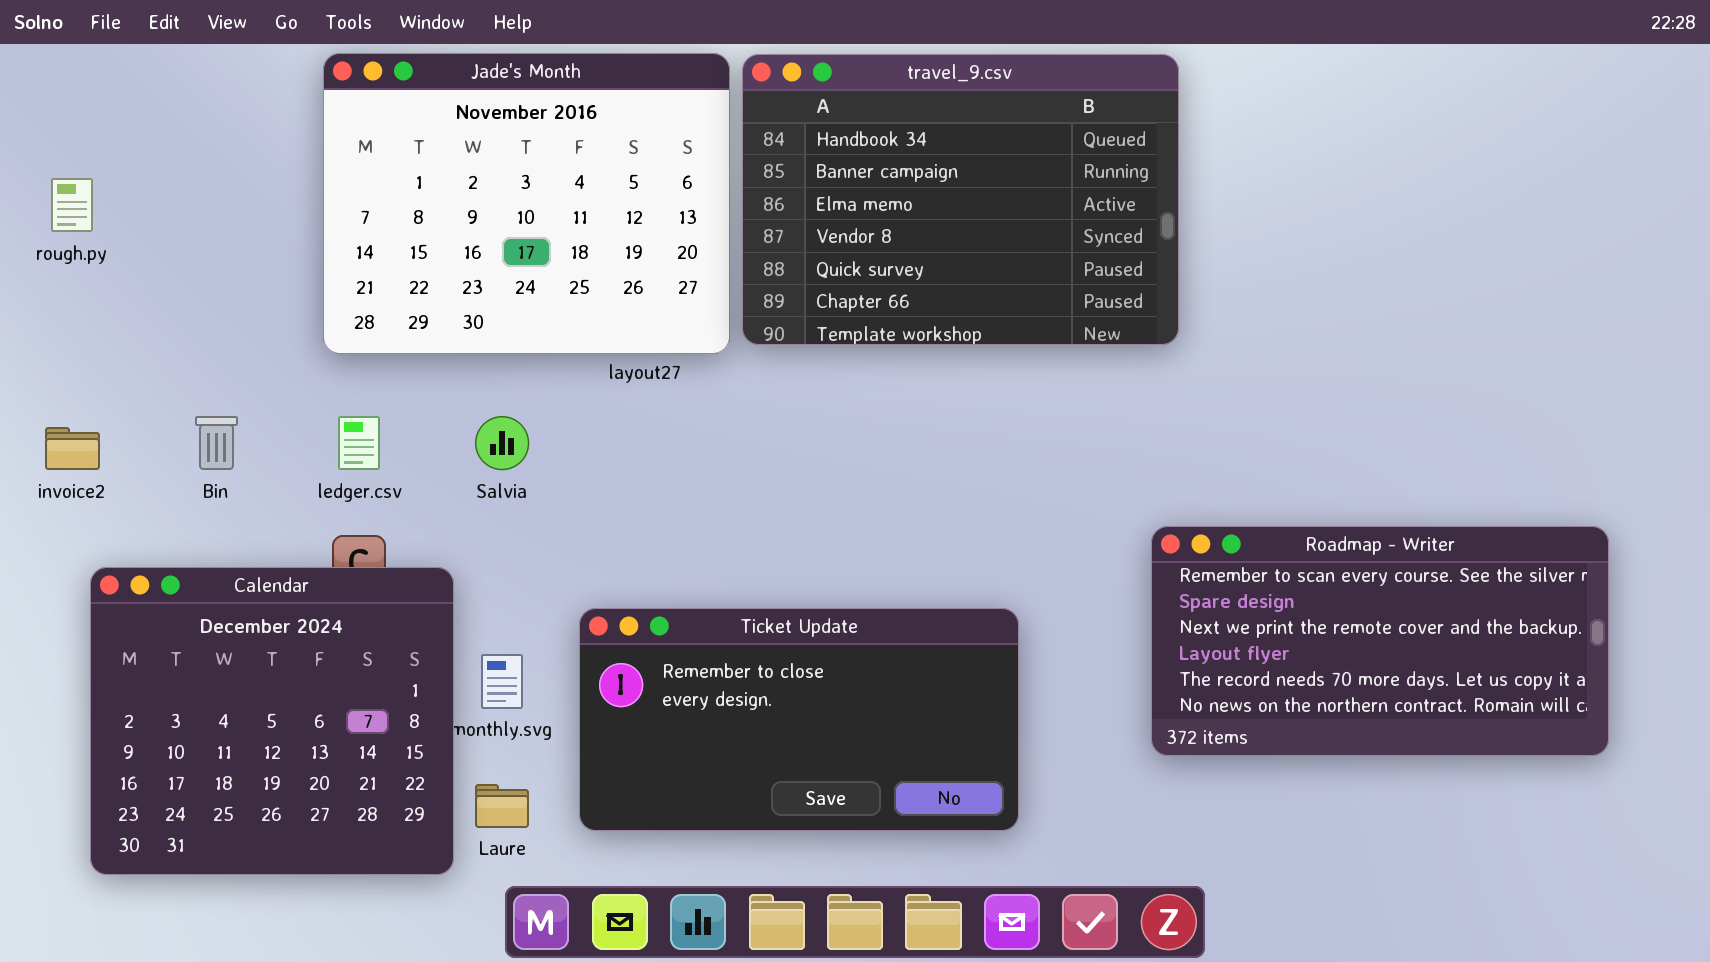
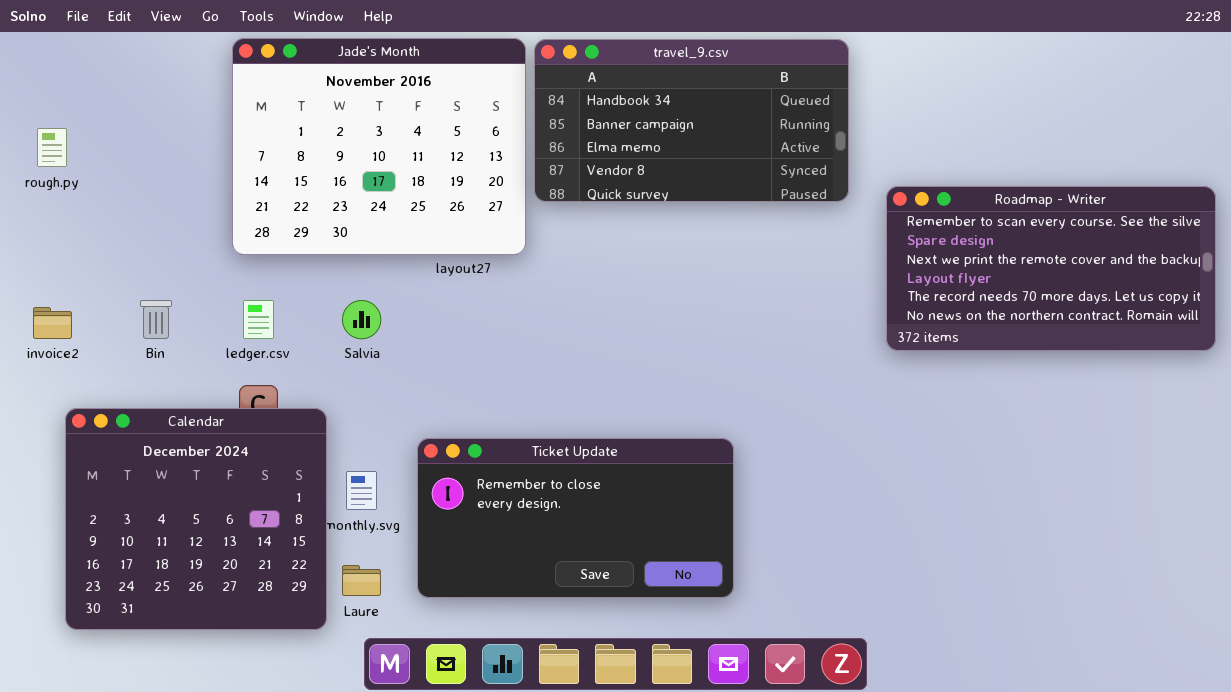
travel_9.csv: [742,54,1179,345] -> [534,39,849,202], resized
Roadmap - Writer: [1151,526,1609,756] -> [886,186,1216,351], moved

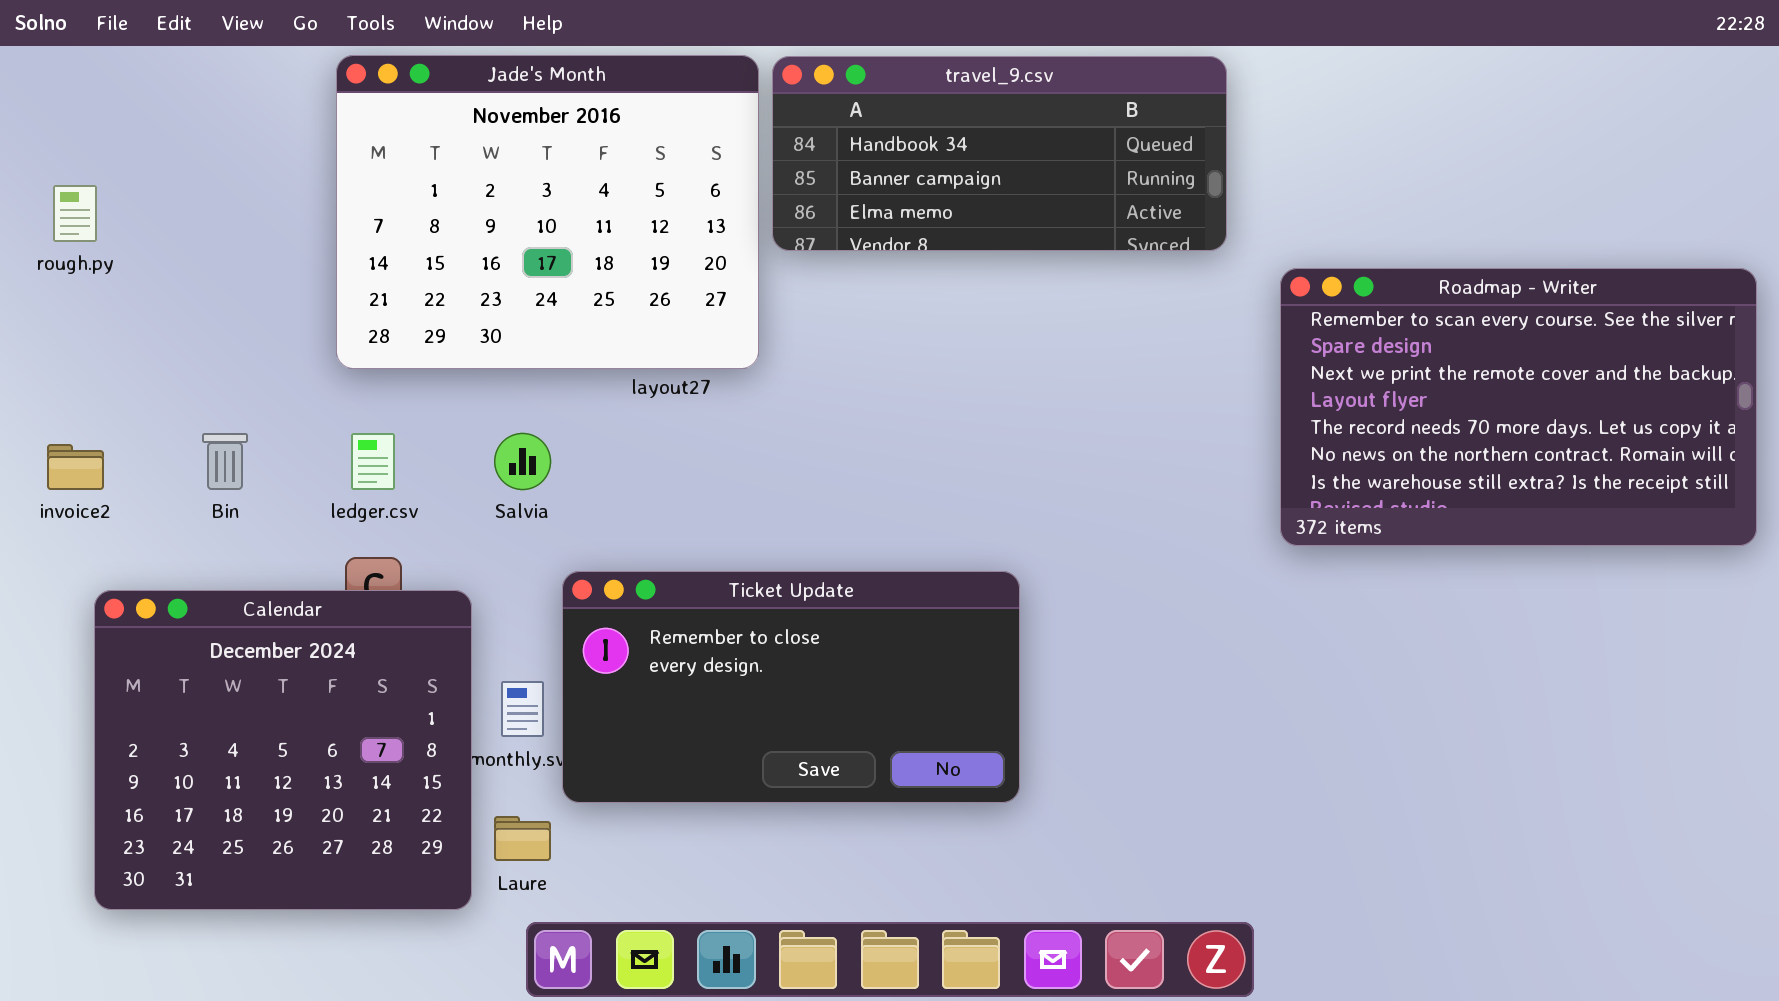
travel_9.csv: [534,39,849,202] -> [772,56,1227,251], resized
Roadmap - Writer: [886,186,1216,351] -> [1280,268,1757,546], resized
Ticket Update: [417,438,734,598] -> [562,571,1020,803], moved

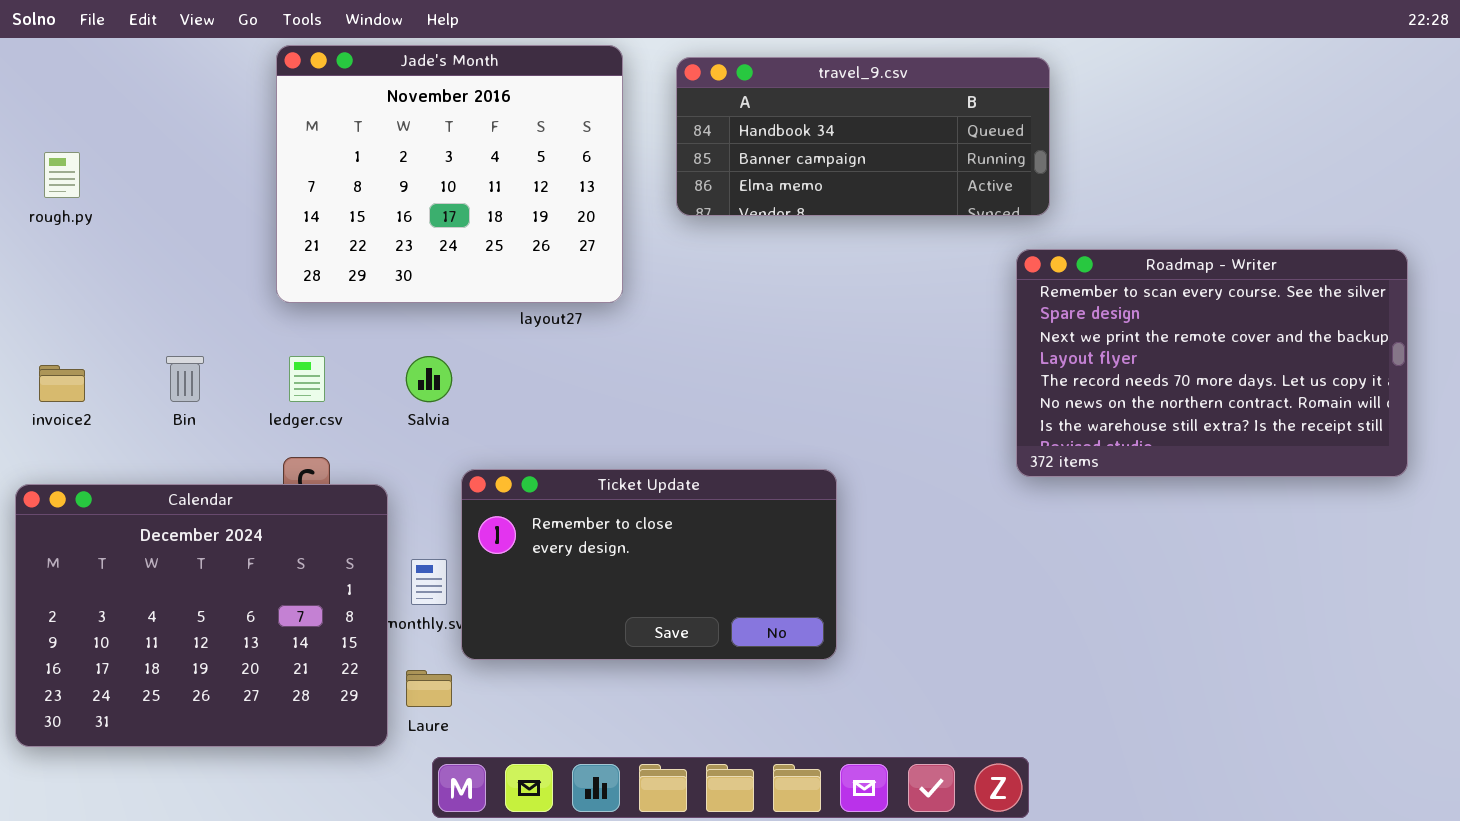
travel_9.csv: [772,56,1227,251] -> [676,57,1050,216], moved
Roadmap - Writer: [1280,268,1757,546] -> [1016,249,1408,477], moved
Calendar: [94,590,472,910] -> [15,484,388,747], resized

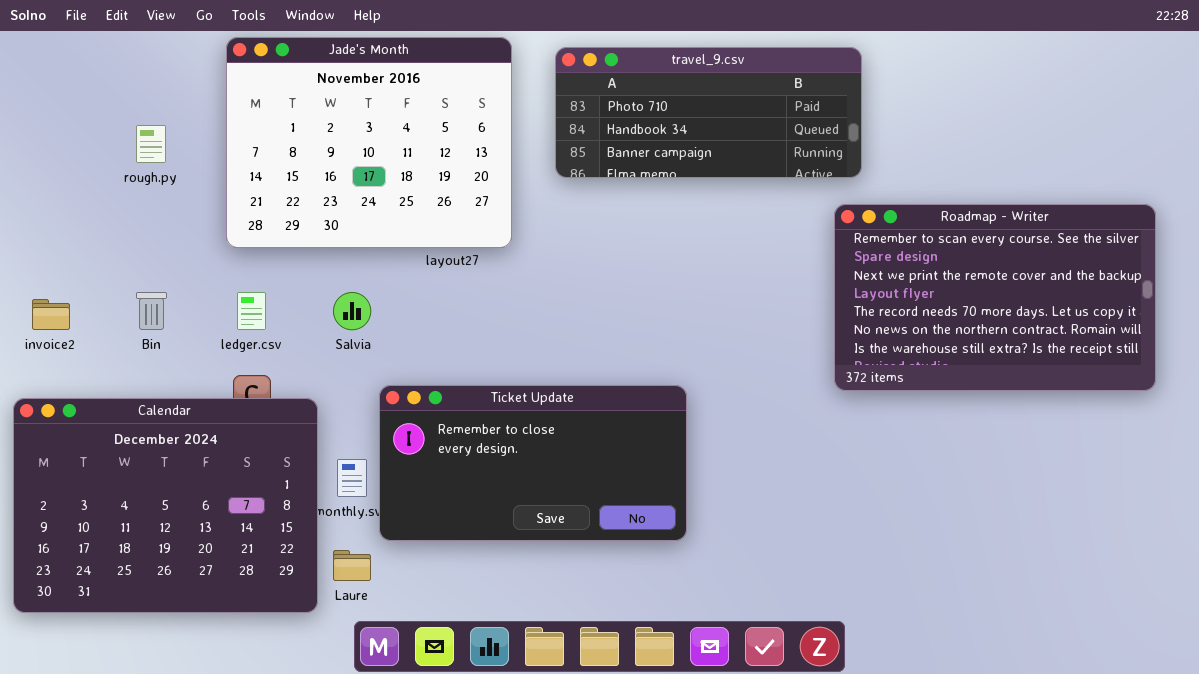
travel_9.csv: [676,57,1050,216] -> [555,47,862,178], scrolled up 1 row
rough.py: [44,152,80,198] -> [136,125,166,163], moved

